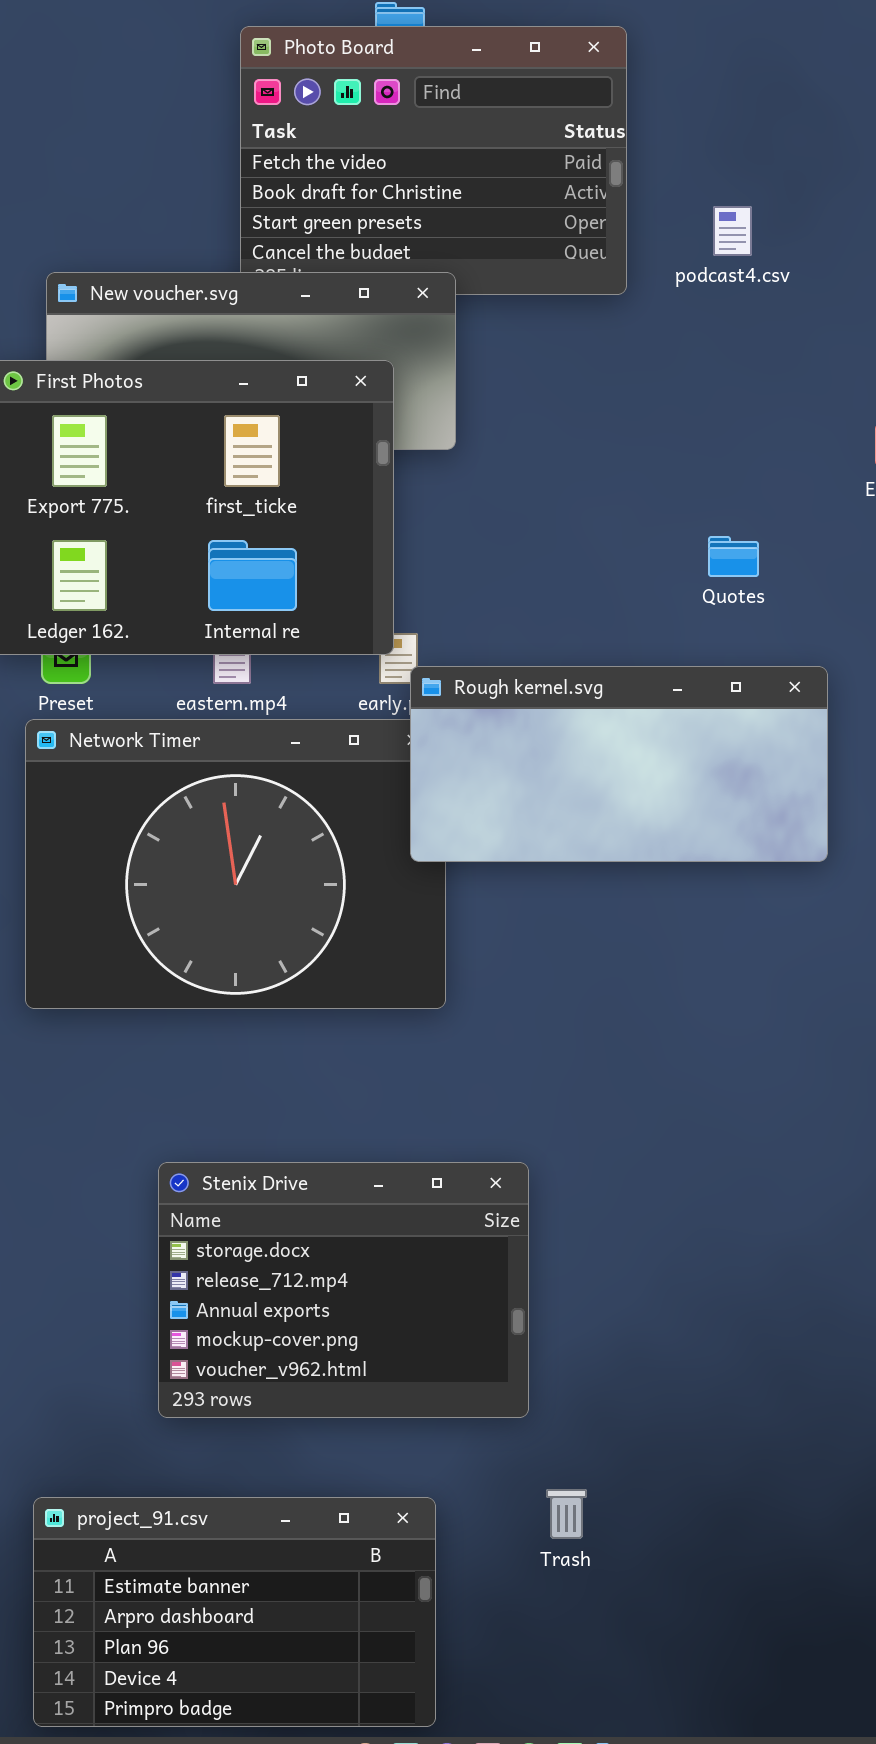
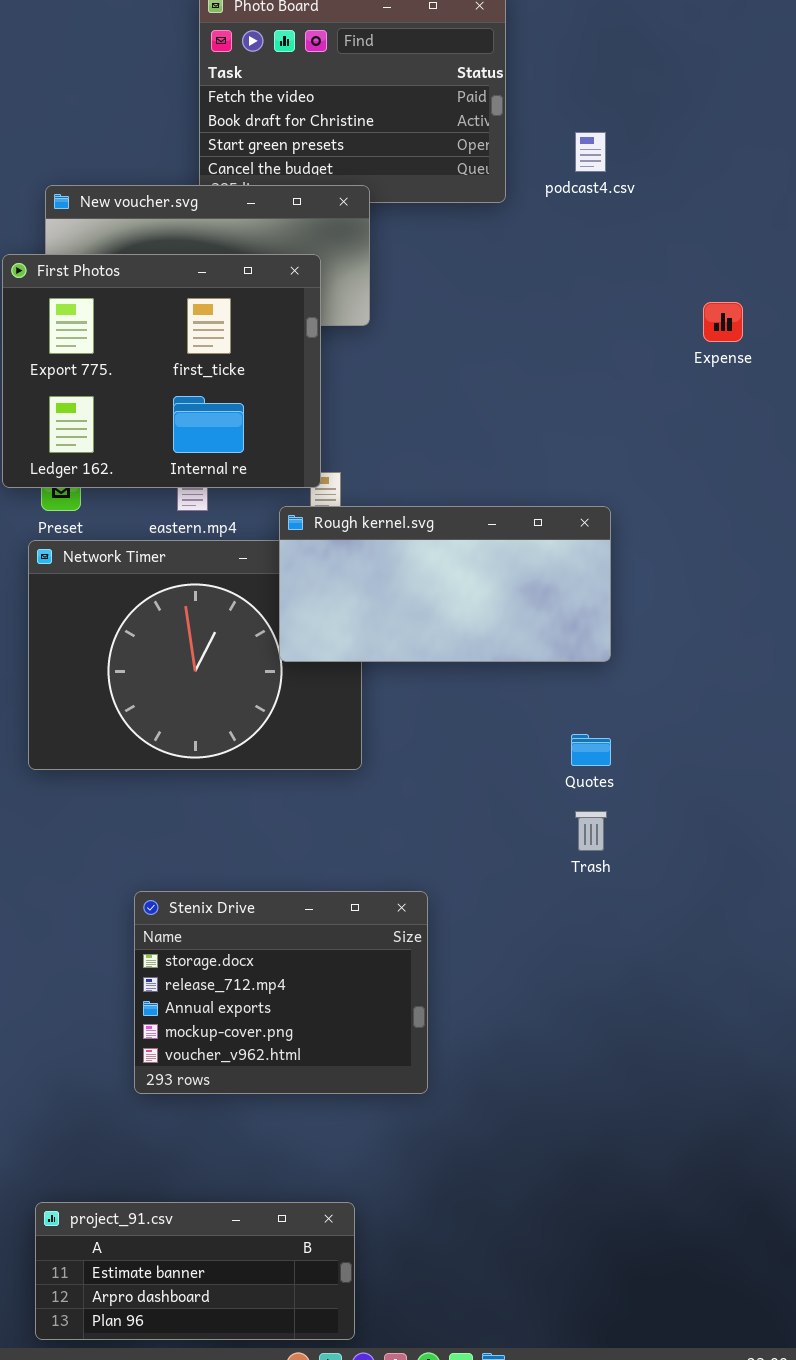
Quotes: [708,536,759,577] -> [571,734,611,766], moved
Rough kernel.svg: [410,666,828,862] -> [279,506,611,662], moved
Trash: [546,1489,587,1539] -> [575,811,607,851], moved
project_91.csv: [33,1497,436,1727] -> [35,1202,355,1340], resized

